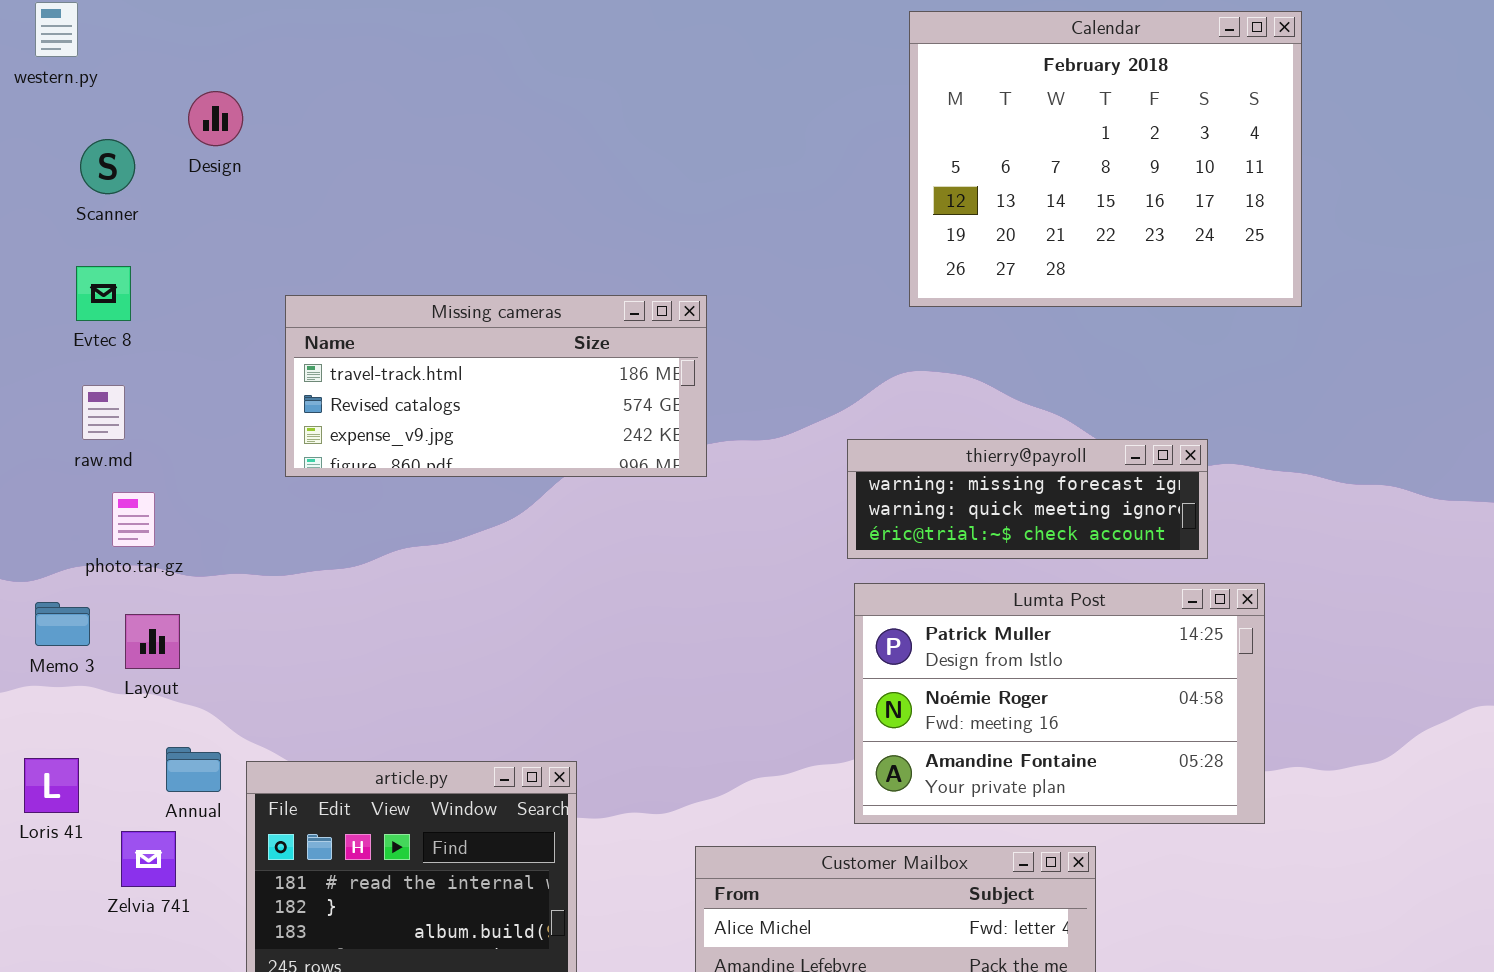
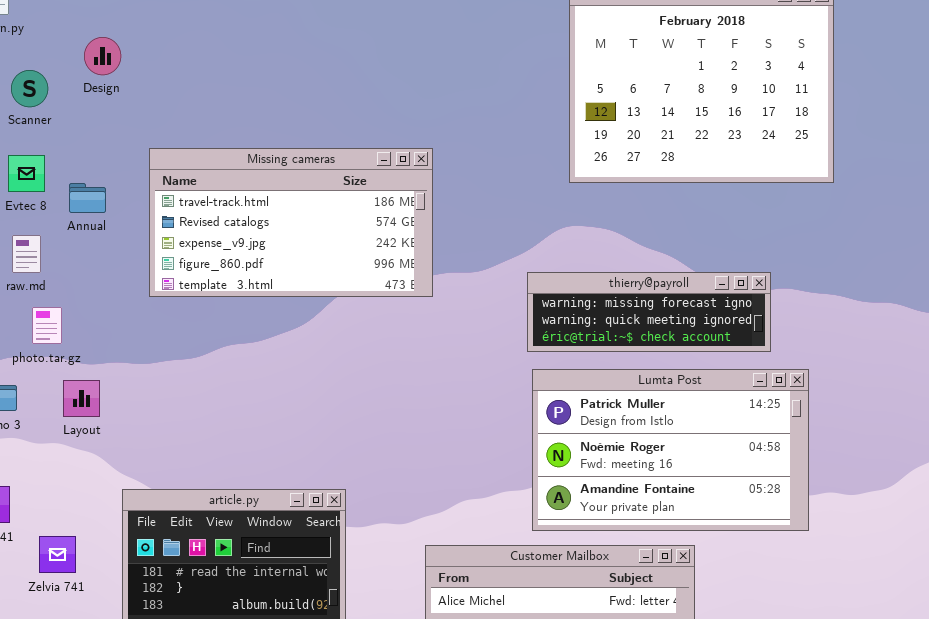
Missing cameras: [285,295,707,477] -> [149,148,433,297], resized
Layout: [125,614,180,669] -> [63,380,100,417], moved
Annual: [166,747,221,792] -> [69,183,106,213], moved

